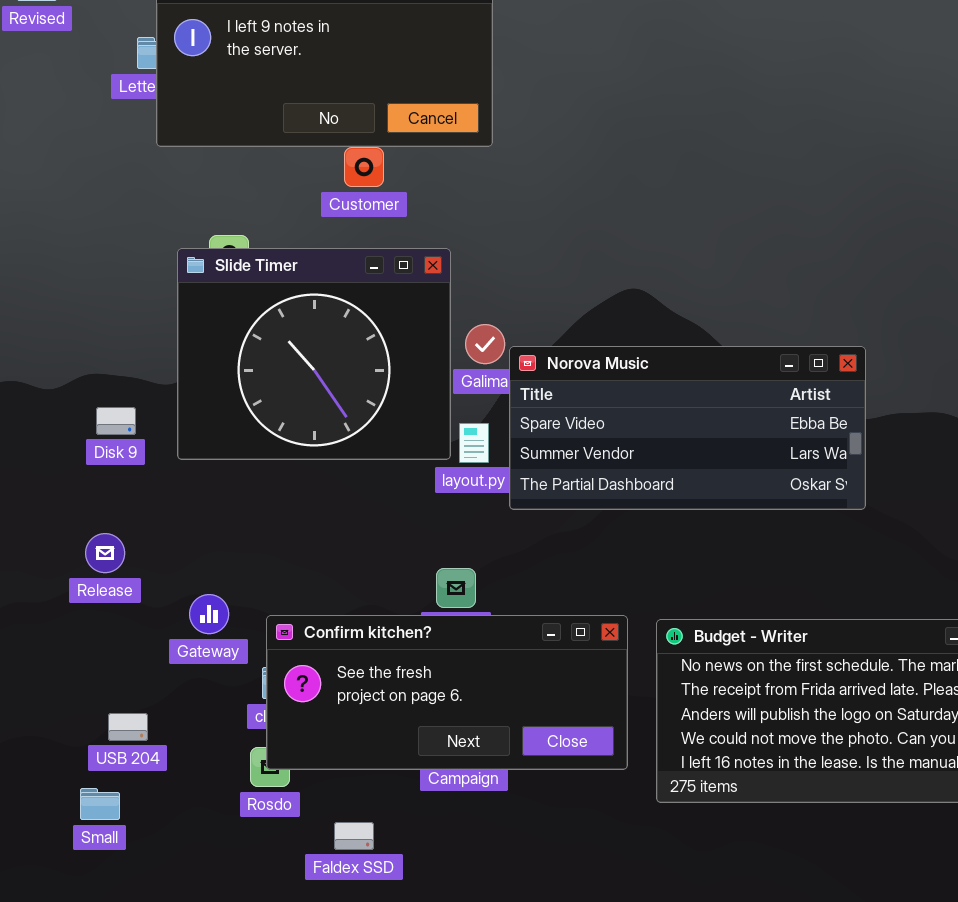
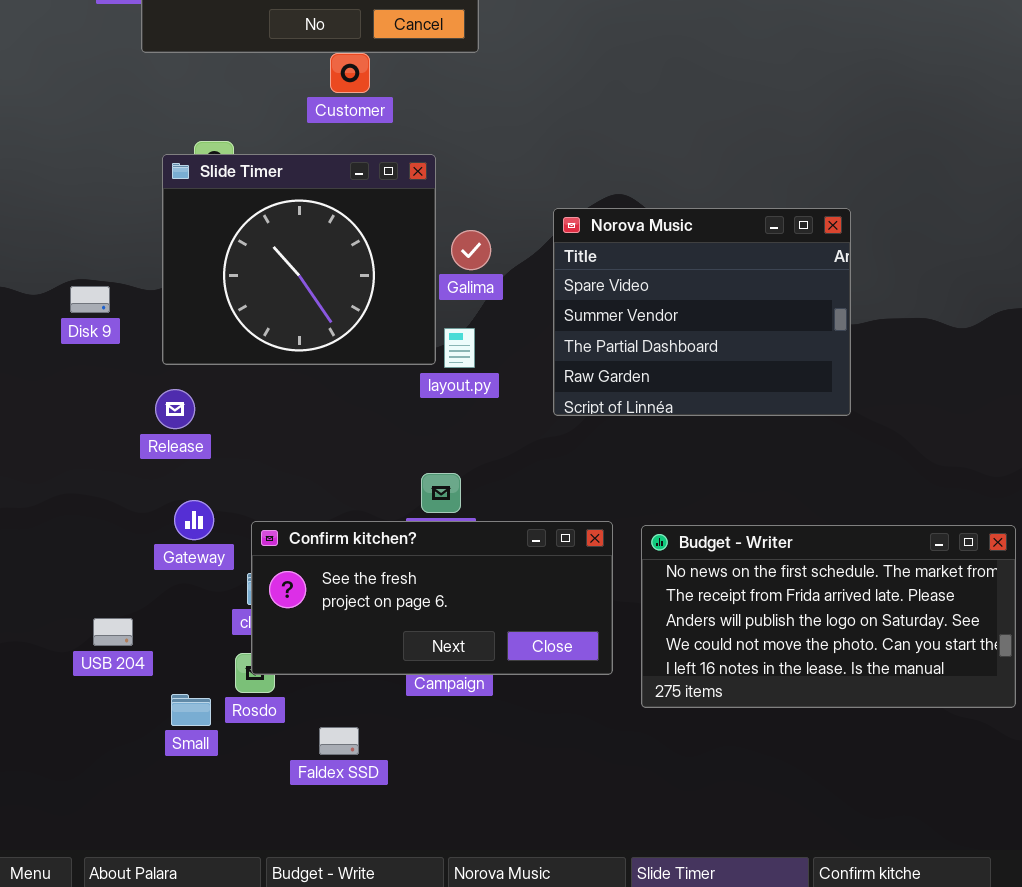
Norova Music: [509,346,866,510] -> [553,208,851,416], resized
Disk 9: [96,407,136,435] -> [70,286,110,313], moved
Release: [85,533,125,573] -> [155,389,195,429], moved
Small: [80,788,120,820] -> [171,694,211,726], moved

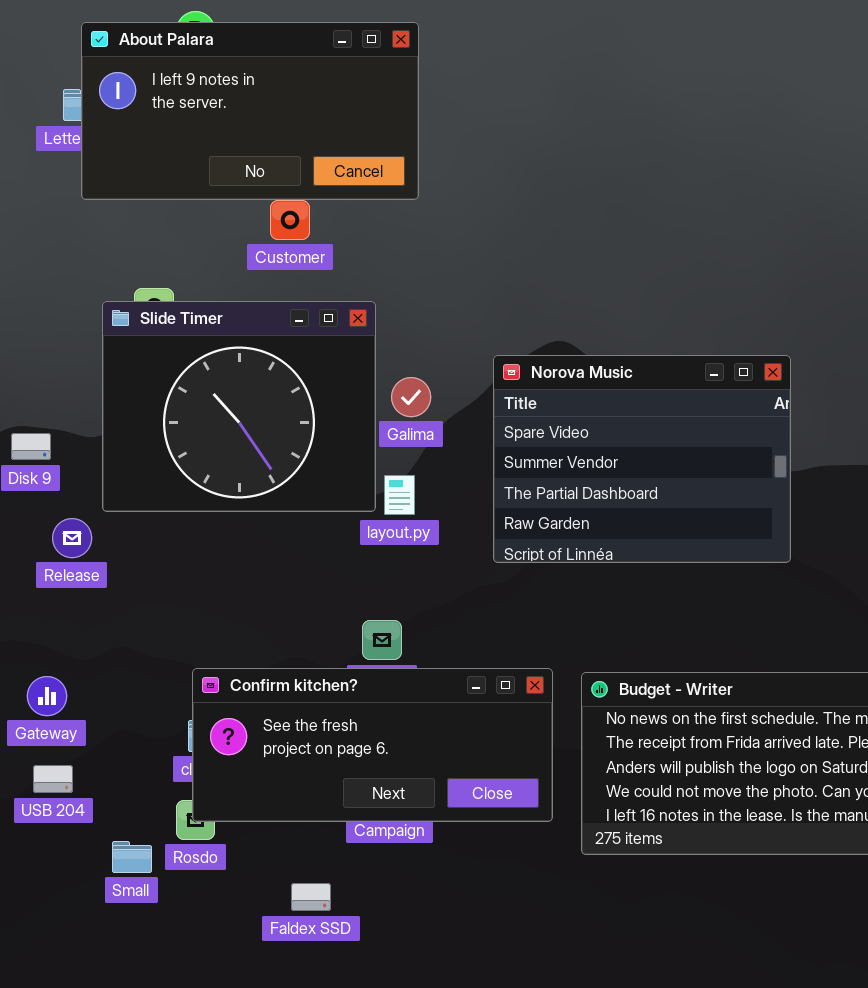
Release: [155,389,195,429] -> [52,518,92,558], moved
Gateway: [174,500,214,540] -> [27,676,67,716], moved
Faldex SSD: [319,727,359,755] -> [291,883,331,911], moved

